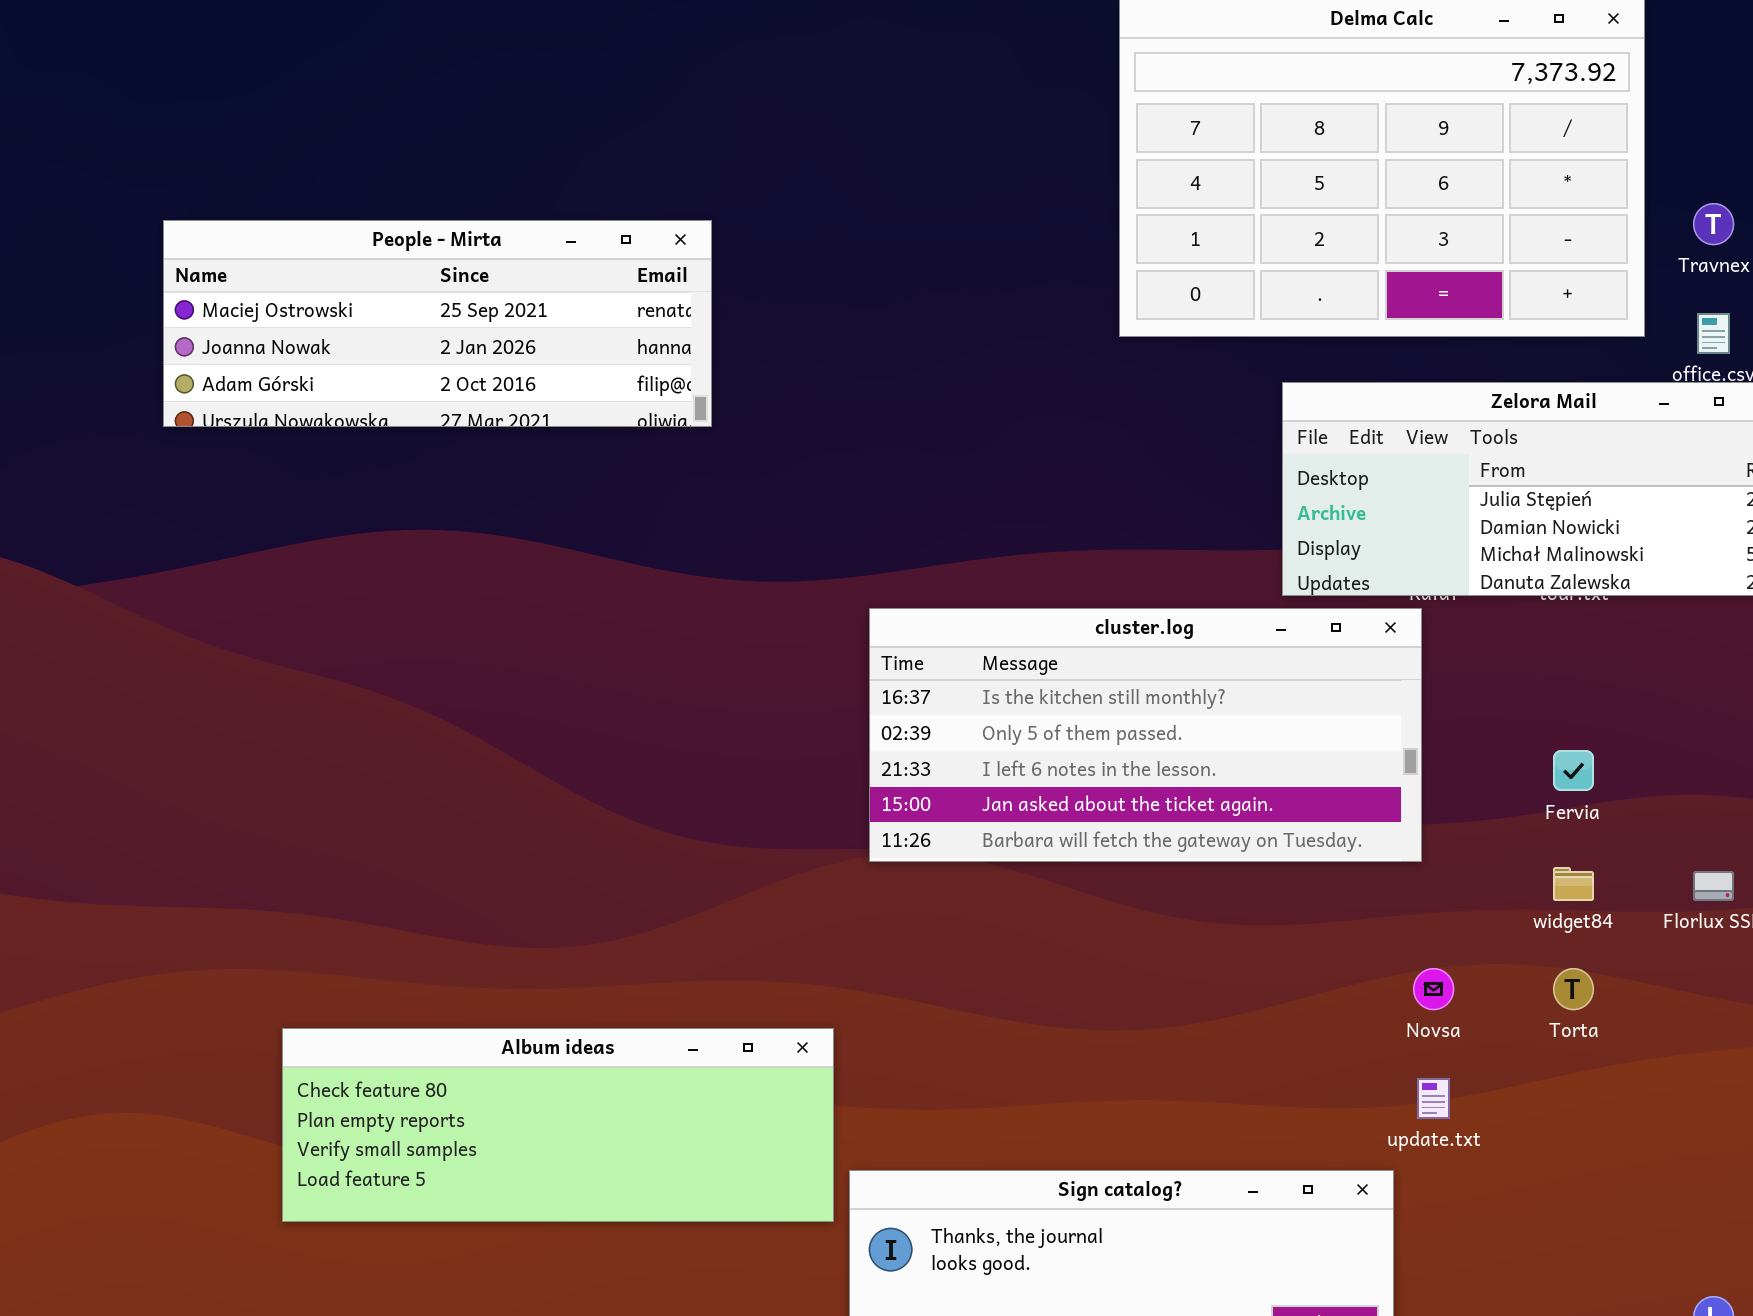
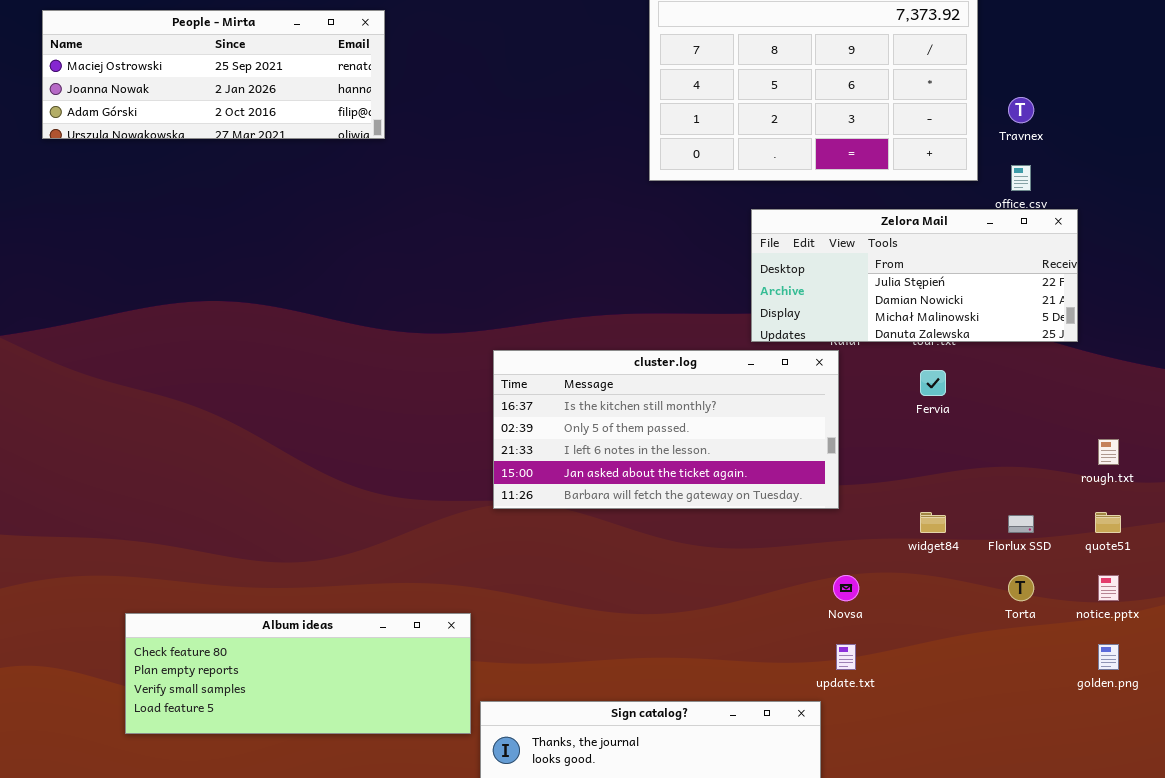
People - Mirta: [163,220,712,427] -> [42,10,385,139], moved
Fervia: [1553,750,1594,791] -> [920,370,946,396], moved
Torta: [1553,968,1594,1010] -> [1008,575,1034,601], moved

